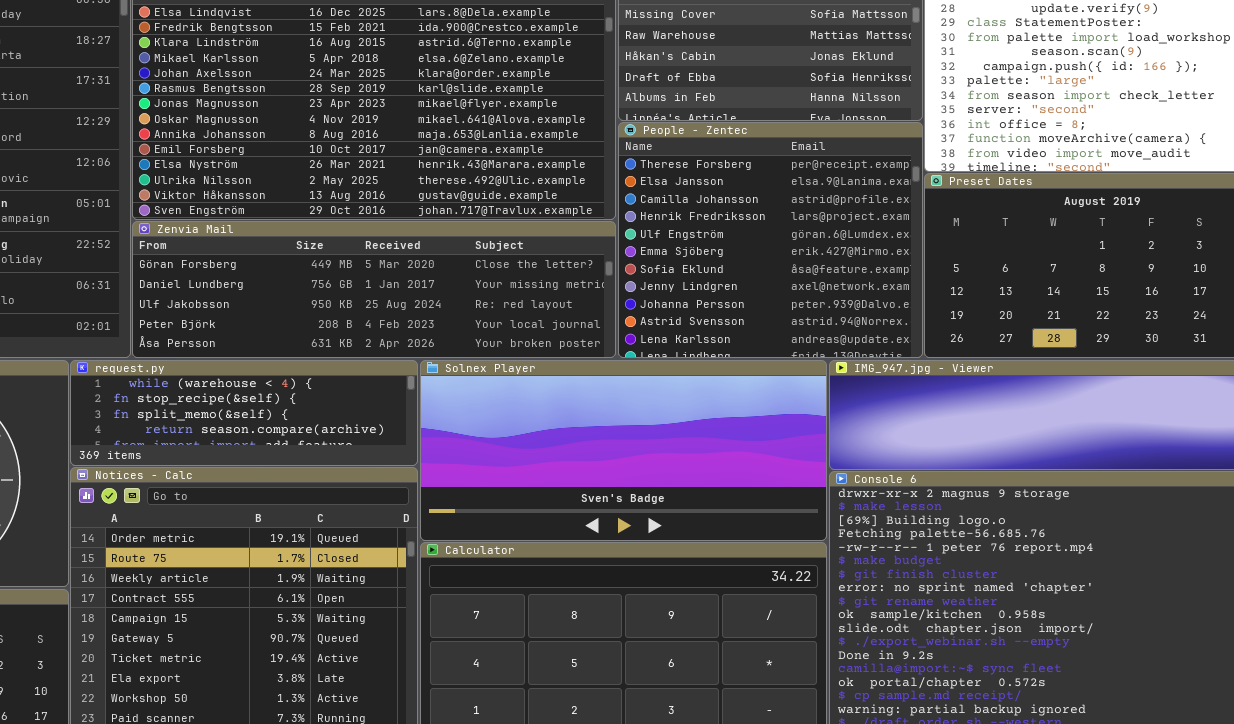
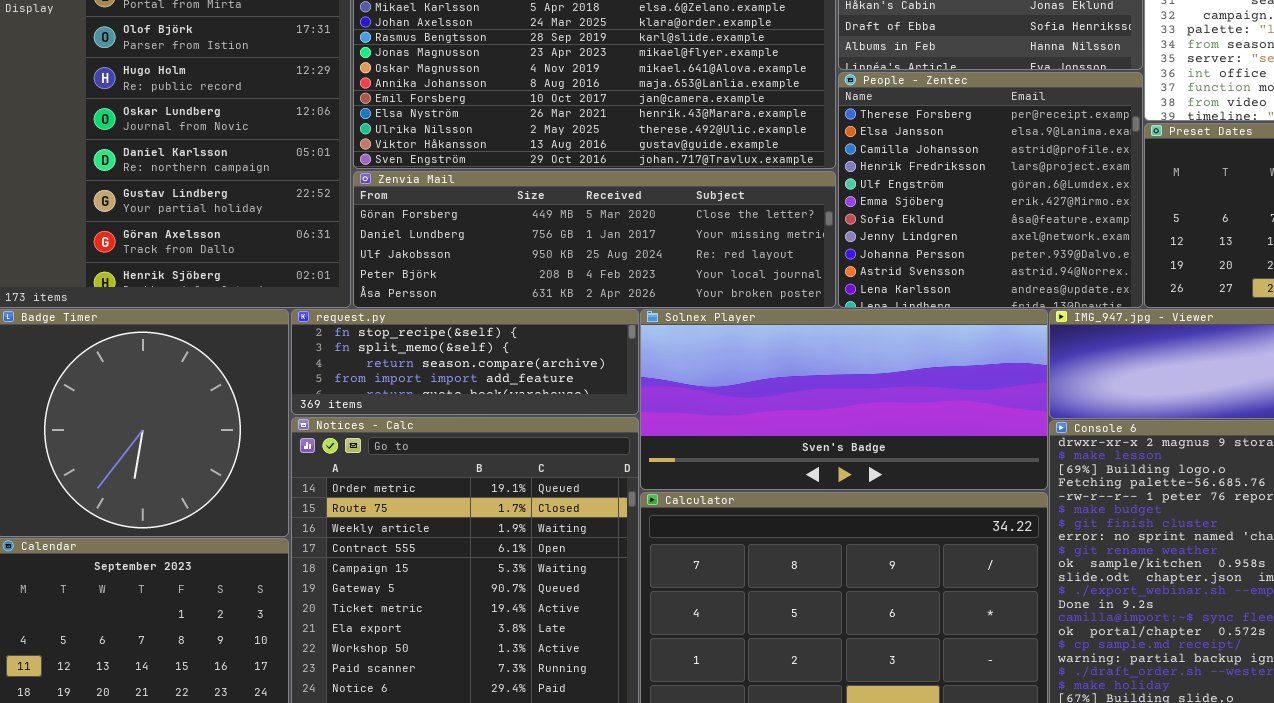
request.py: [70,360,418,466] -> [291,309,639,415], scrolled down 1 row

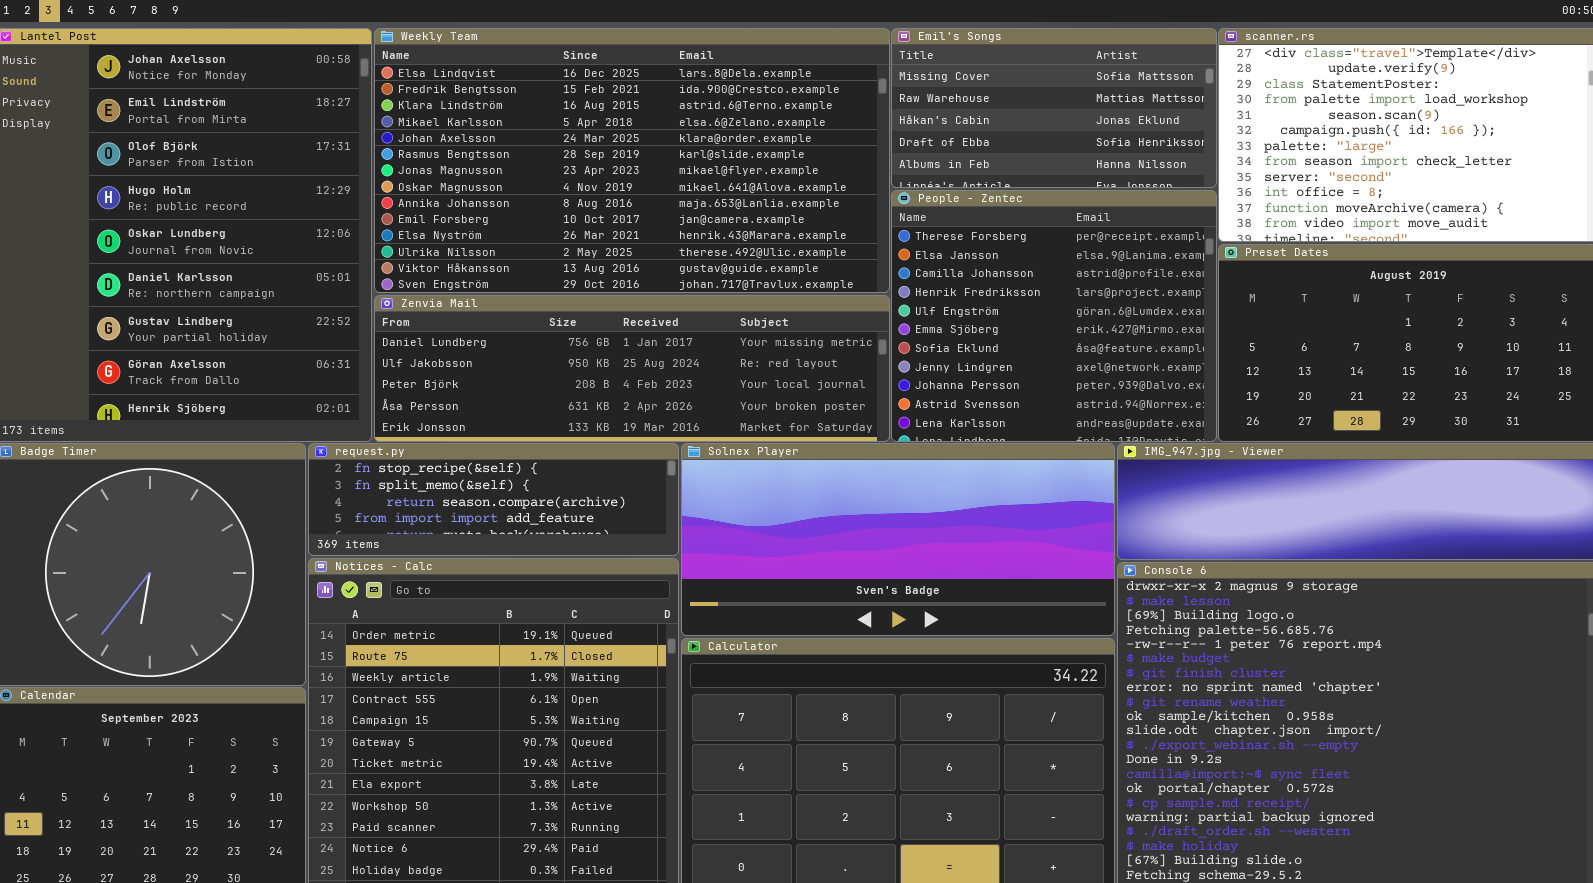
Zenvia Mail: [353,171,836,308] -> [374,295,890,442], scrolled down 1 row

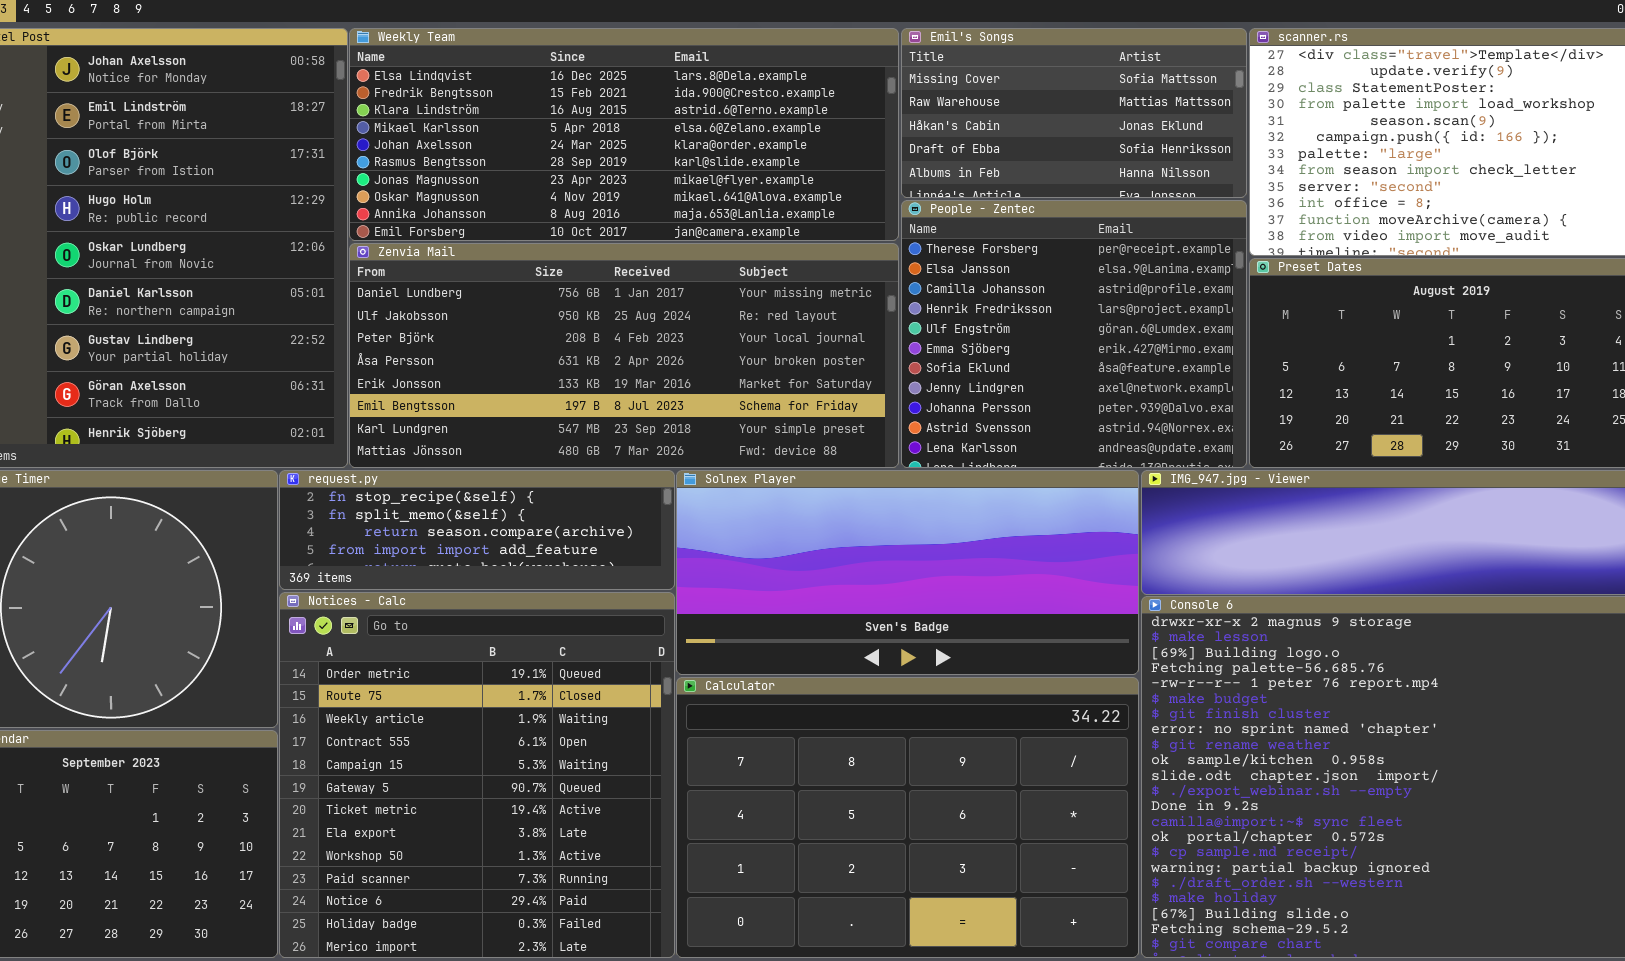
Weekly Team: [374,28,890,293] -> [349,28,899,241], resized
Zenvia Mail: [374,295,890,442] -> [349,243,899,468], resized

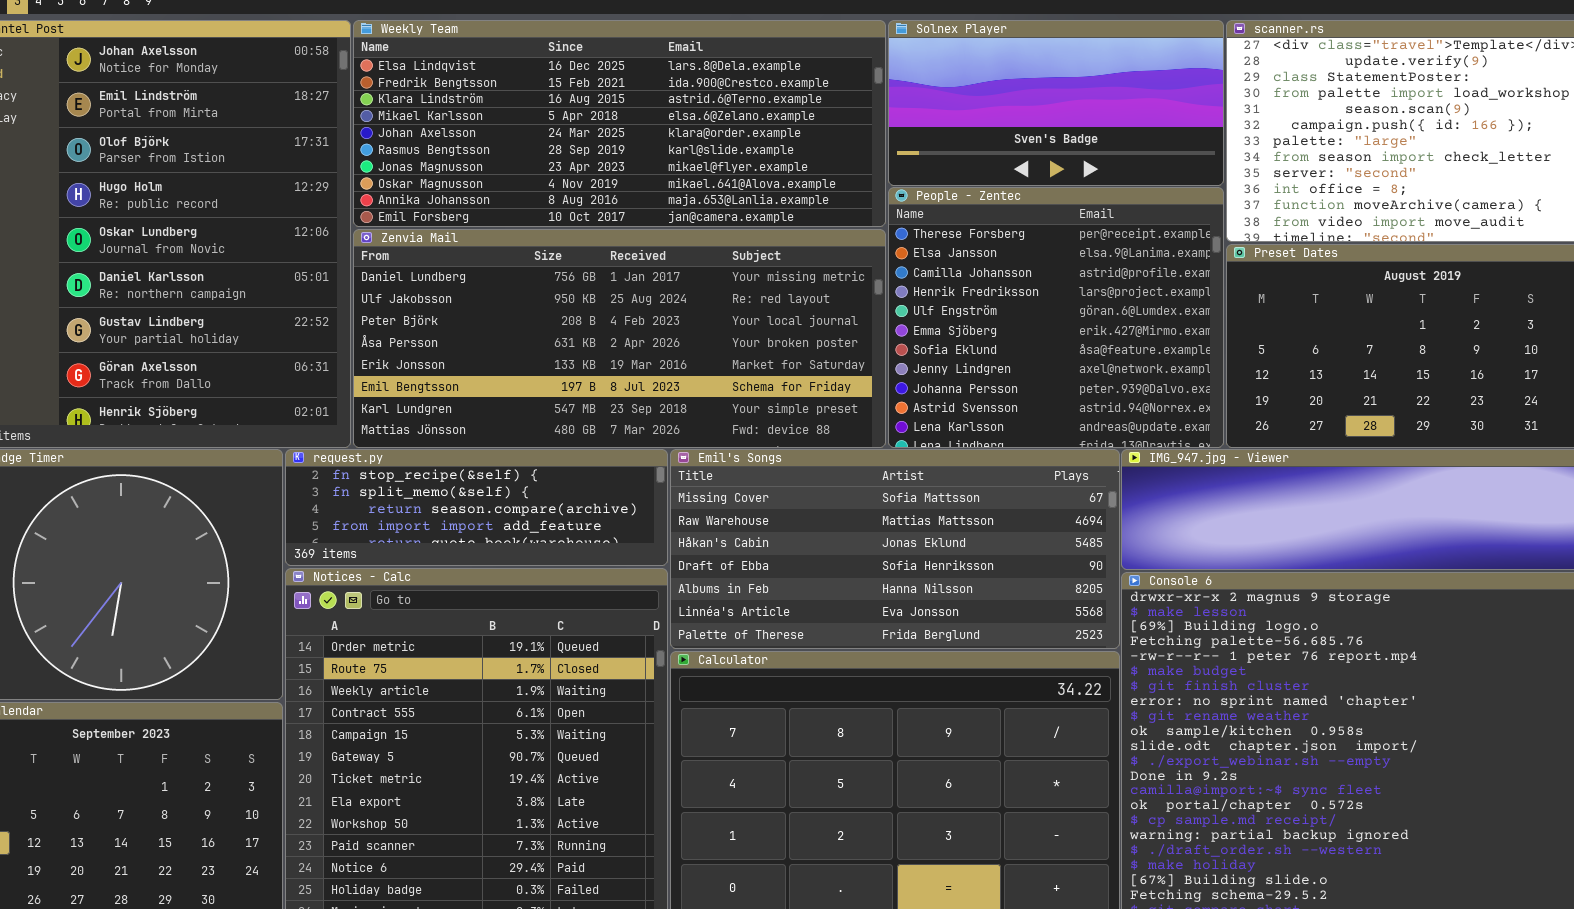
Emil's Songs: [901,28,1247,198] -> [670,449,1120,649], moved, resized
Solnex Player: [676,470,1139,675] -> [888,20,1224,186], moved, resized

